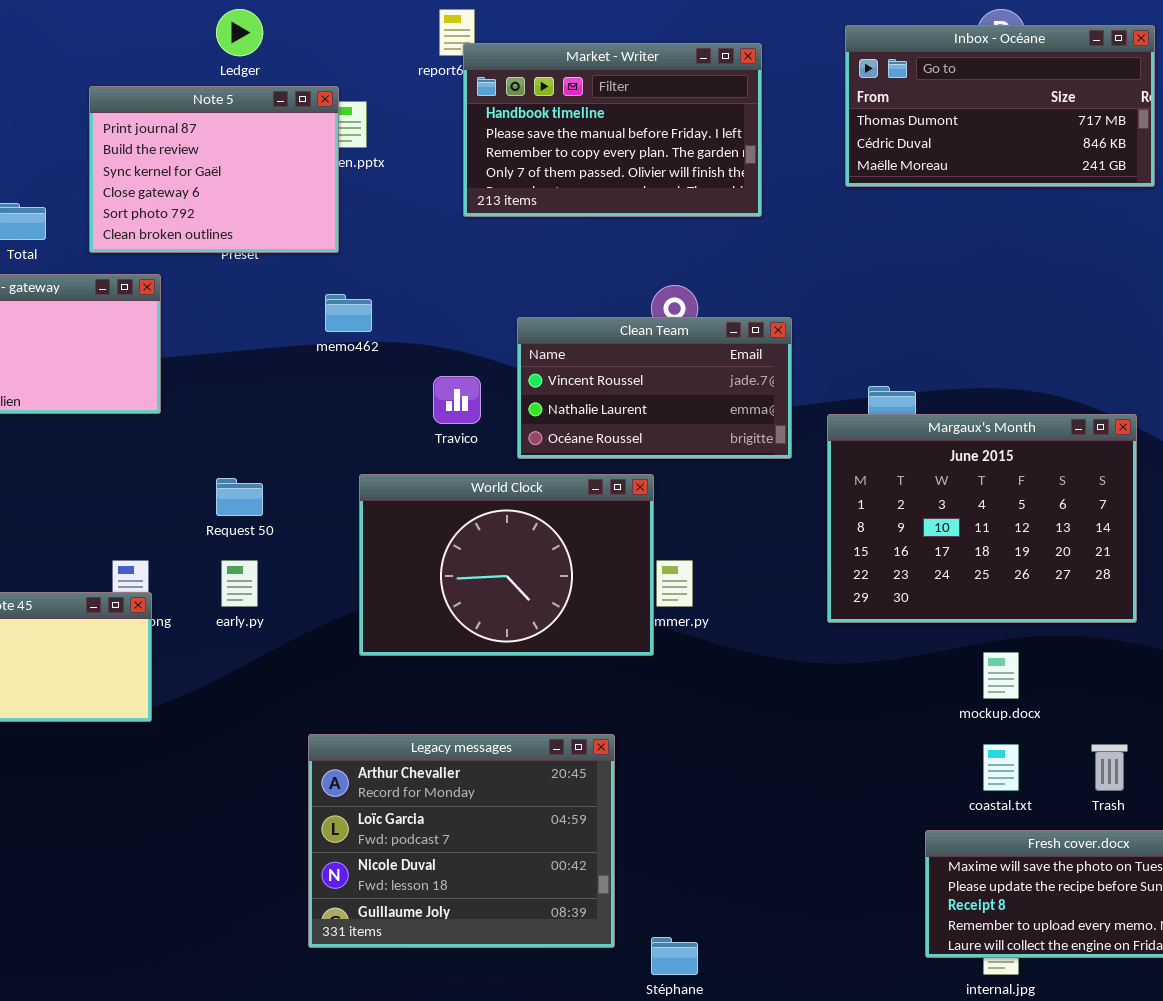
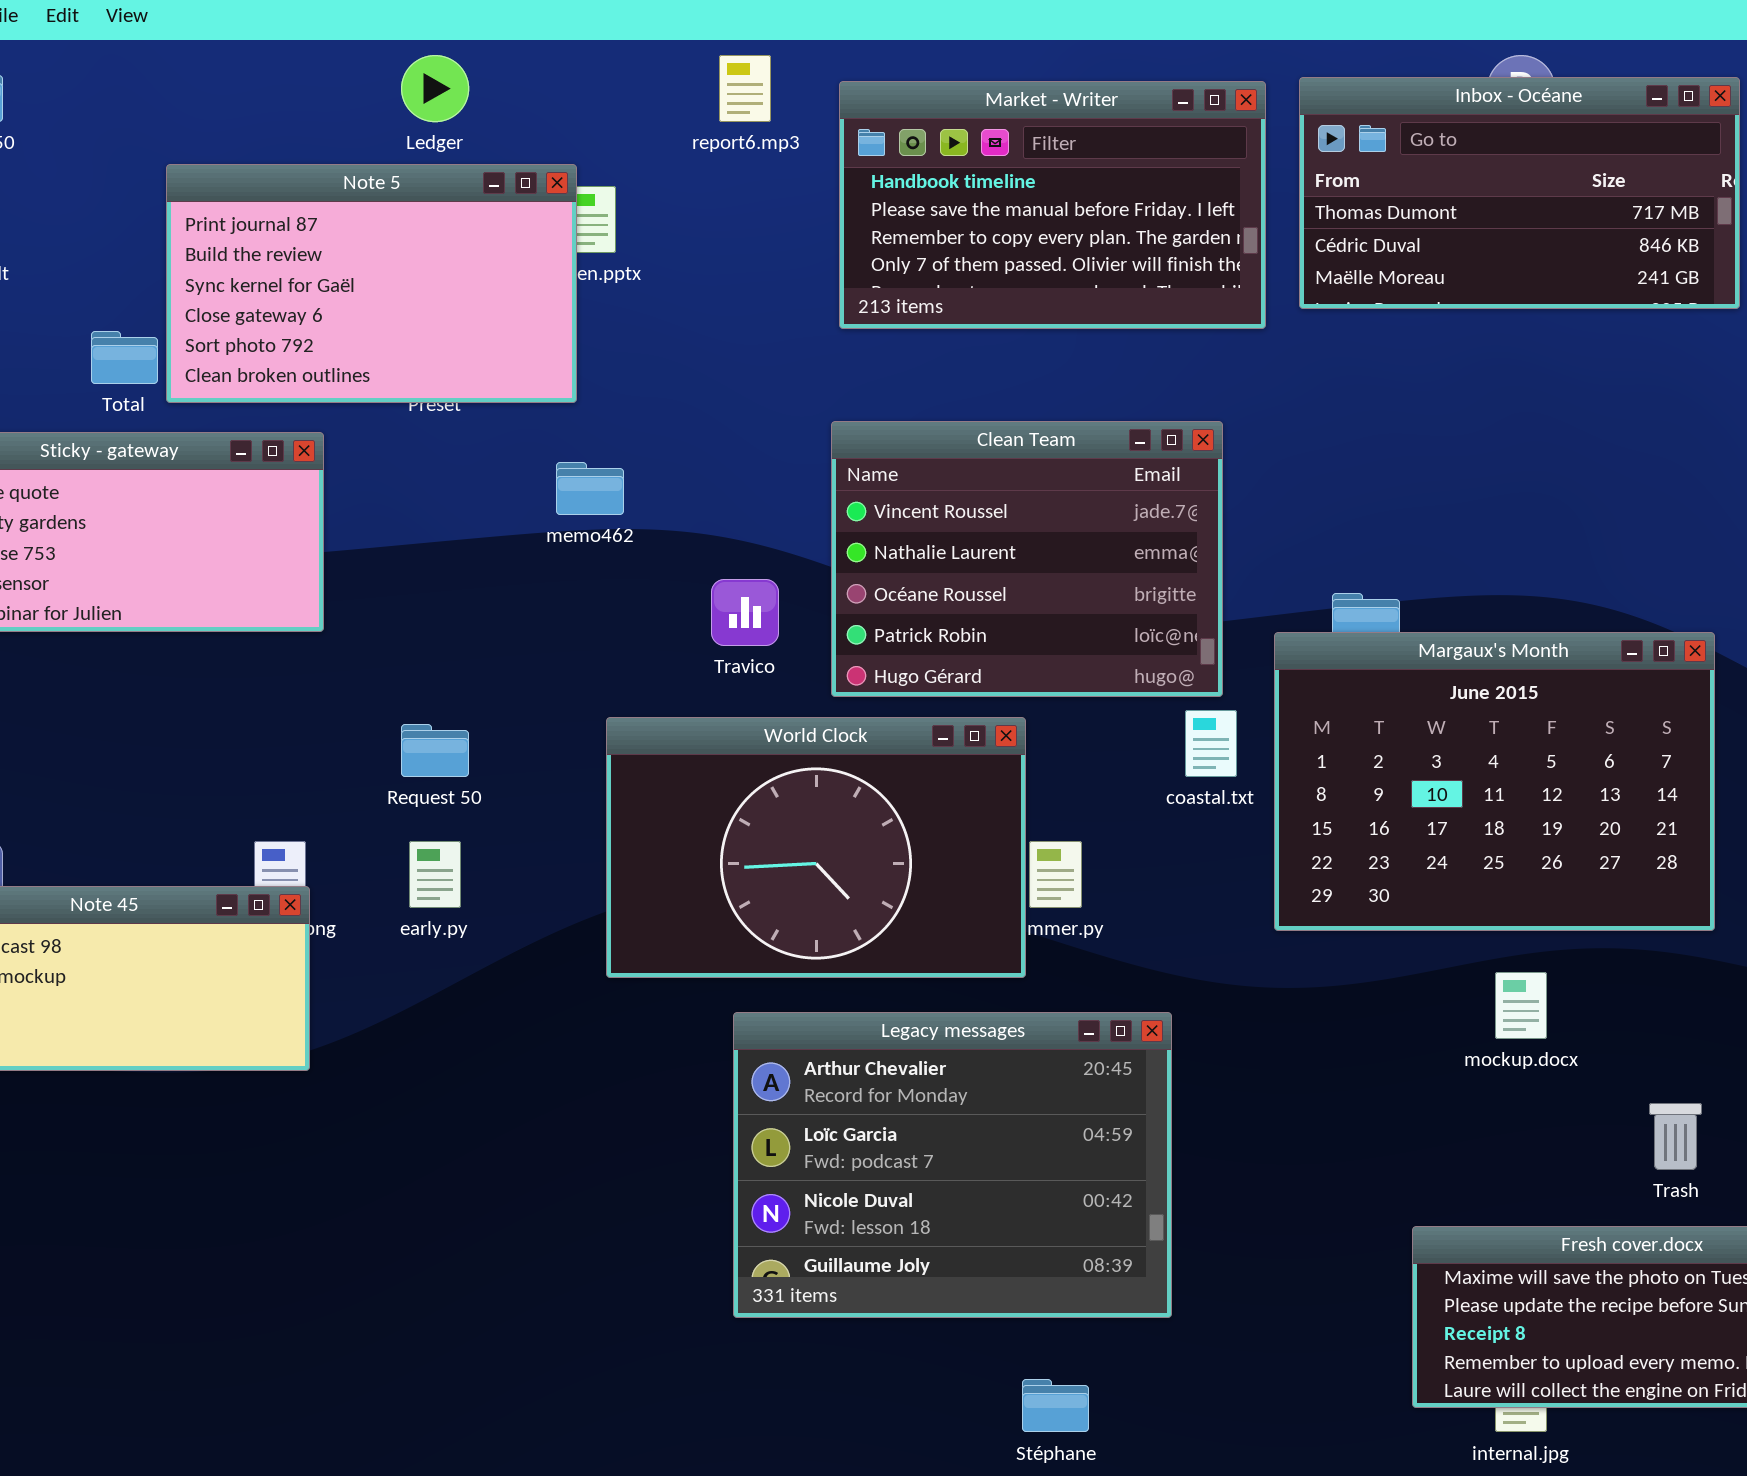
Market - Writer: [463,43,762,217] -> [839,81,1266,329], moved
Note 5: [89,86,339,253] -> [166,164,577,403], resized
Clean Team: [517,317,792,459] -> [831,421,1223,697], resized
Legacy messages: [308,734,615,948] -> [733,1012,1172,1318], moved
coastal.txt: [983,744,1019,791] -> [1185,710,1237,777], moved

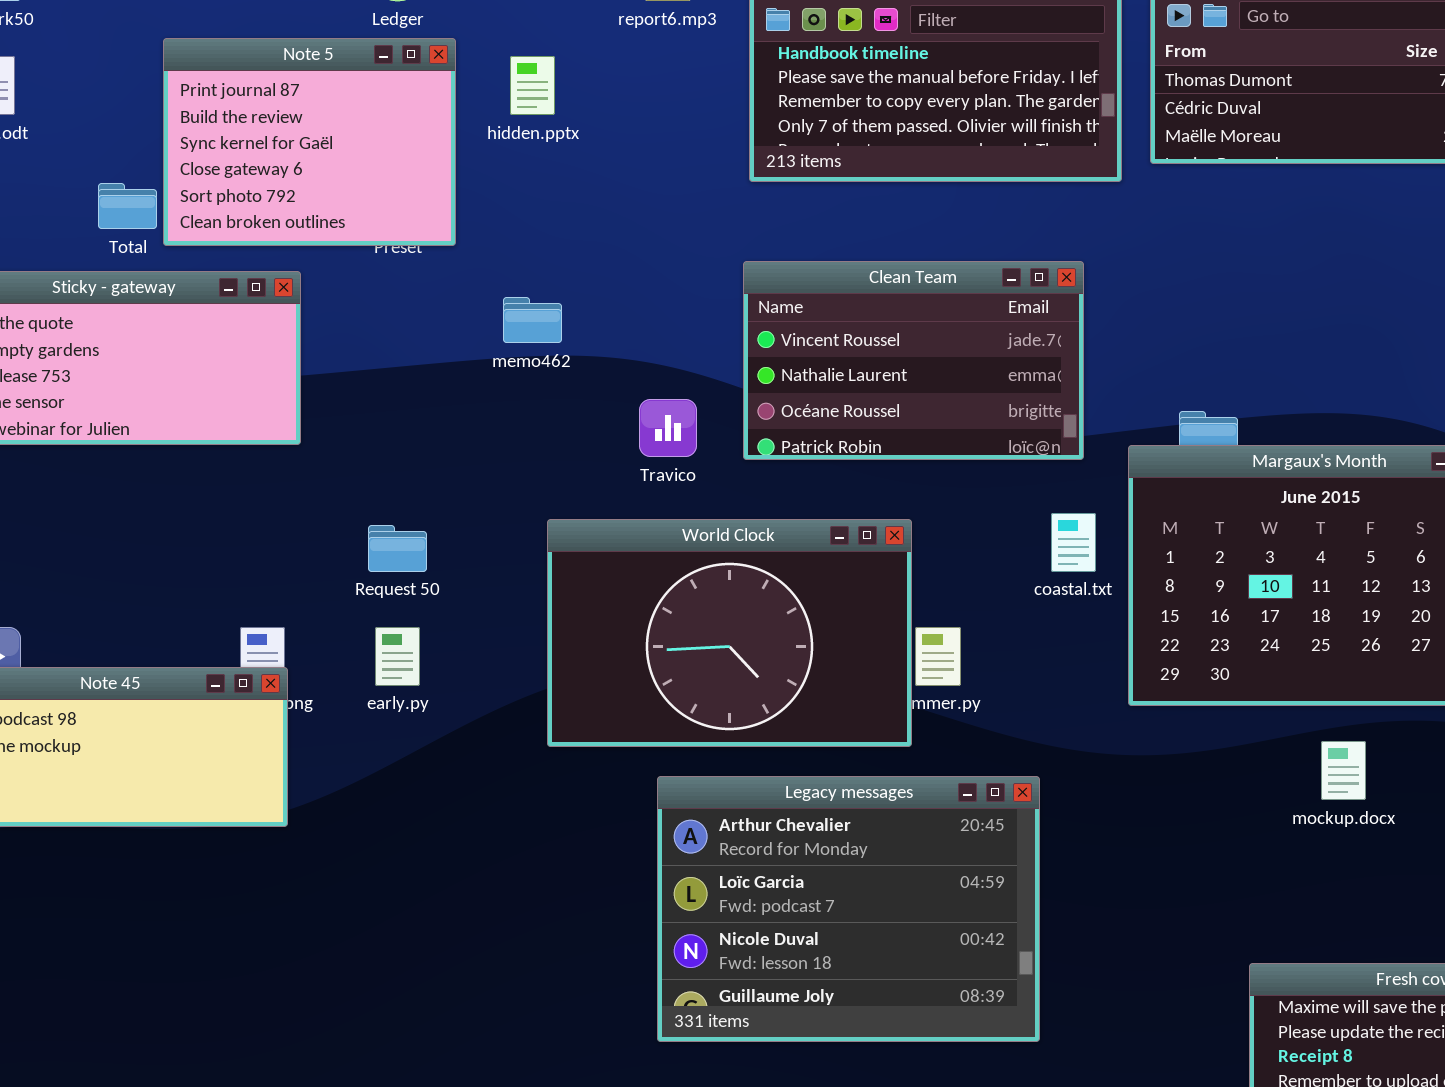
Note 5: [166,164,577,403] -> [163,38,456,246], resized
Clean Team: [831,421,1223,697] -> [743,261,1084,460], resized

